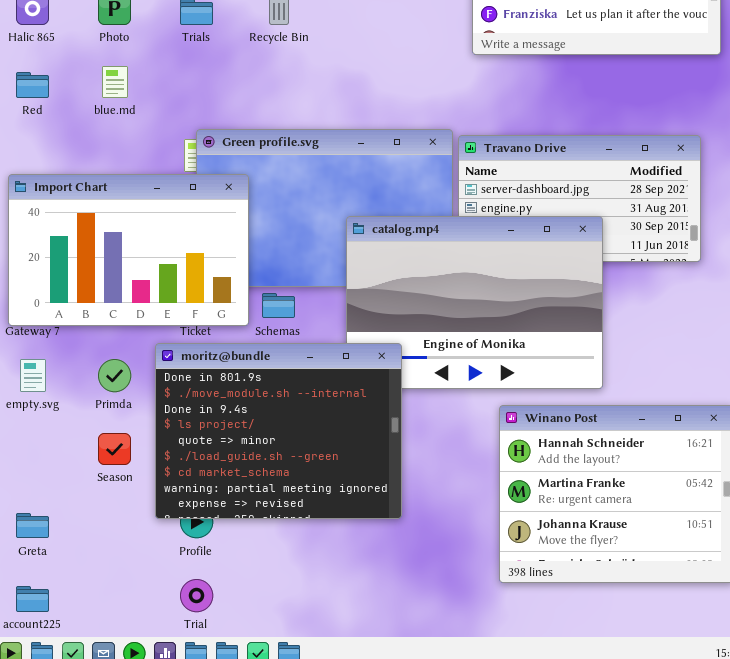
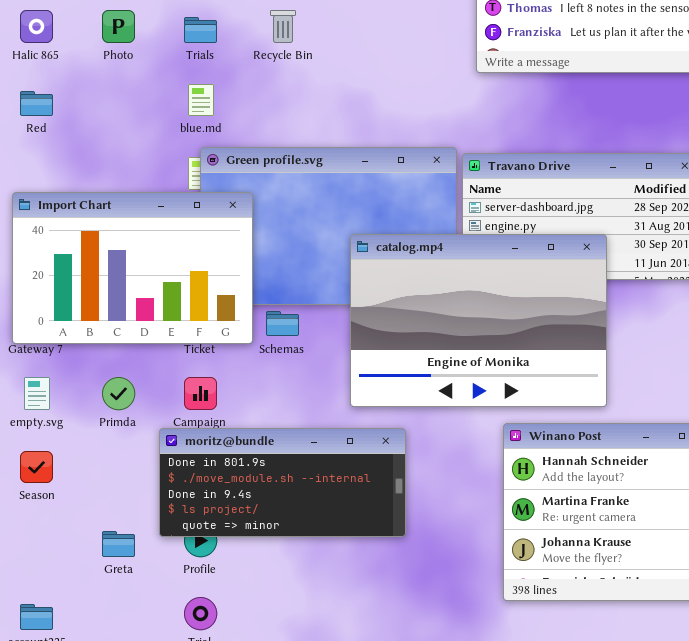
blue.md: [102,66,128,98] -> [188,84,214,116], moved
moritz@bundle: [155,343,402,519] -> [159,428,406,537], resized
Season: [98,433,131,465] -> [20,451,53,483], moved
Greta: [16,513,49,538] -> [102,531,135,557], moved

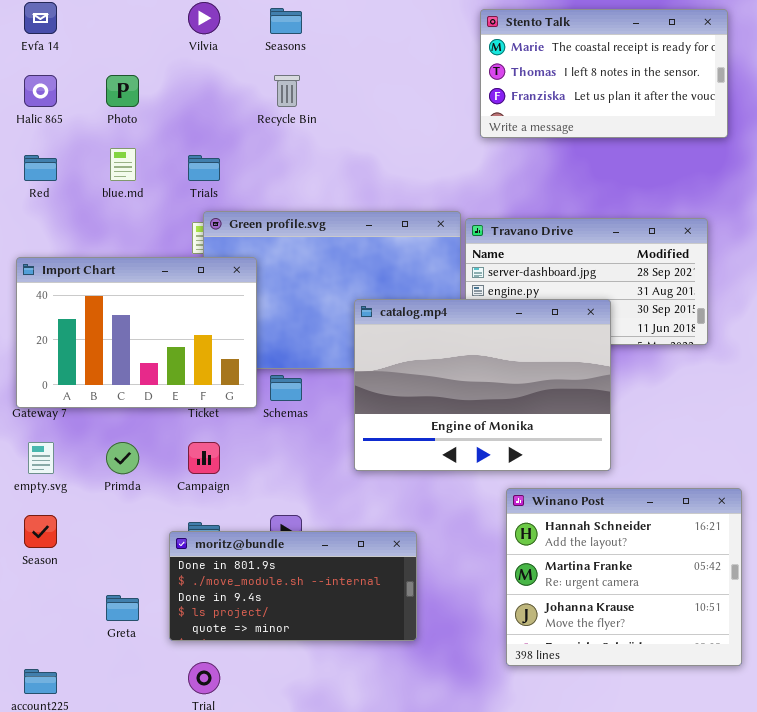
Trials: [184,17,217,43] -> [188,155,220,181], moved
blue.md: [188,84,214,116] -> [110,148,136,181], moved
moritz@bundle: [159,428,406,537] -> [169,531,417,641], moved

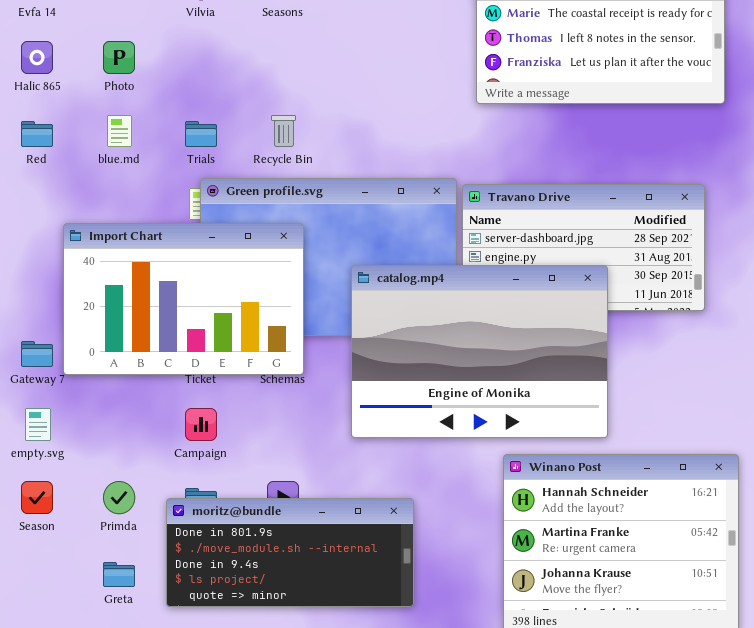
Recycle Bin: [274,75,300,107] -> [271,115,296,147], moved
Import Chart: [16,257,257,408] -> [63,223,304,375], moved
Primda: [106,442,139,474] -> [103,481,135,514], moved

